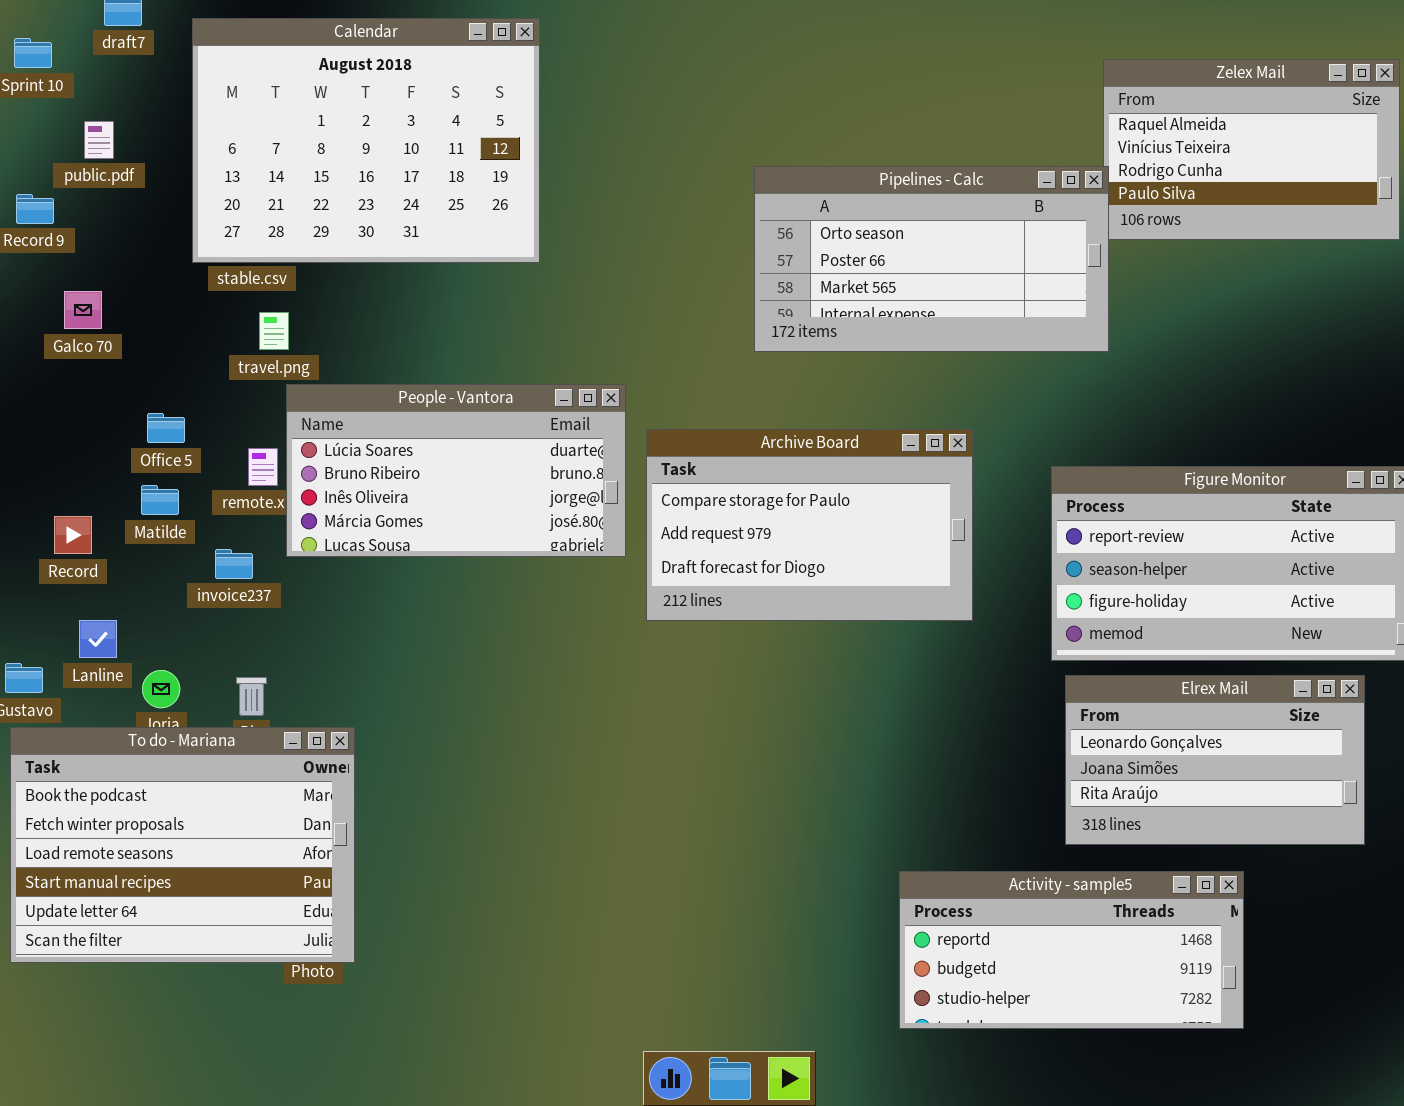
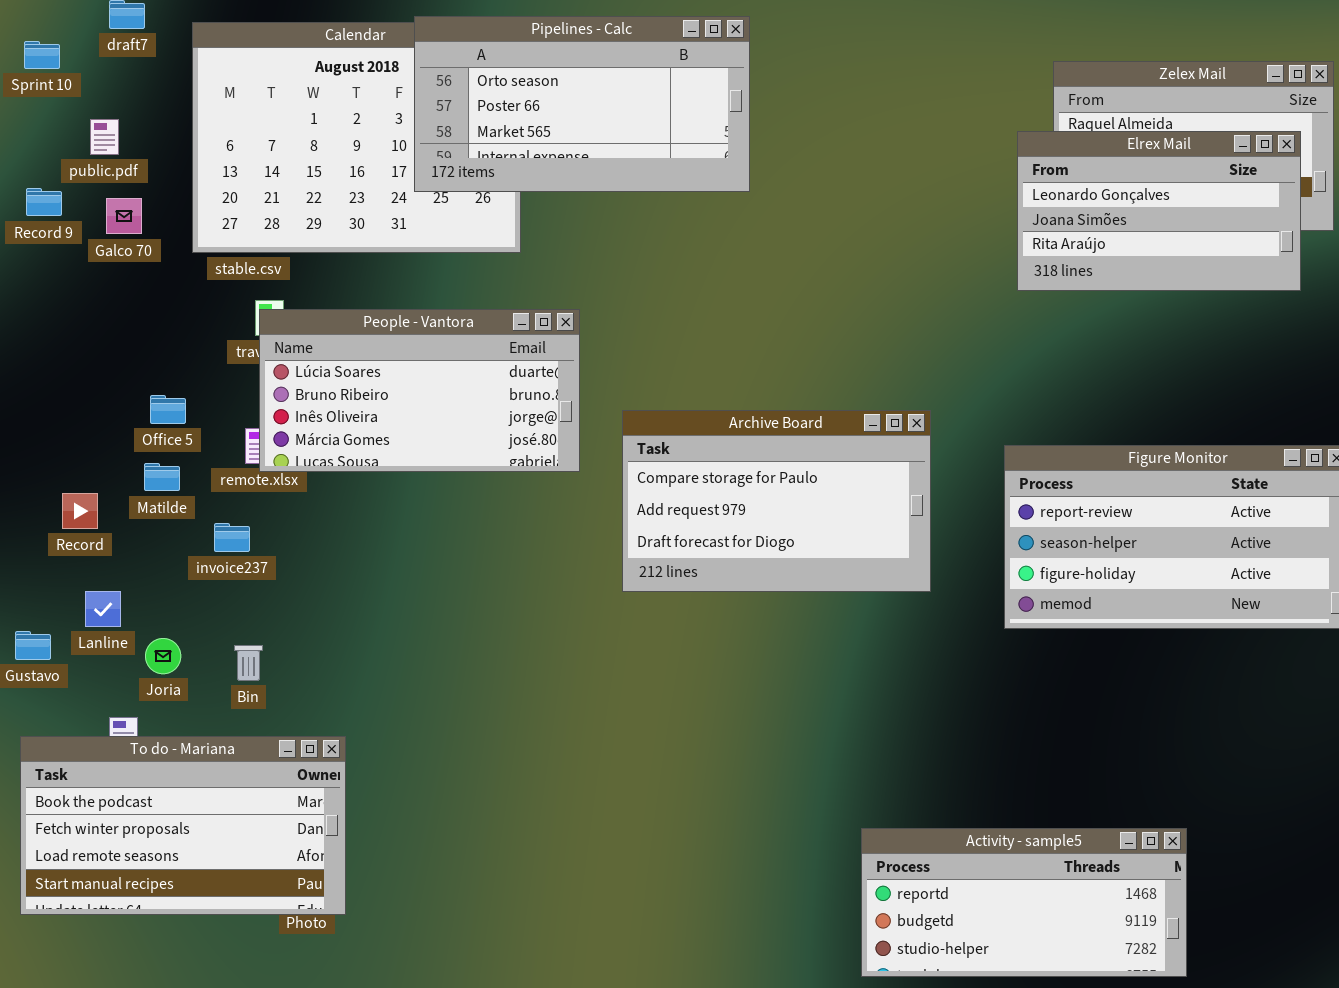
Pipelines - Calc: [754,166,1109,352] -> [414,16,750,192], moved
Galco 70: [64,291,102,329] -> [106,198,142,234], moved
People - Vantora: [286,384,626,557] -> [259,309,580,472], moved
Elrex Mail: [1065,675,1365,845] -> [1017,131,1301,291], moved
To do - Mariana: [10,727,355,963] -> [20,736,346,915], resized

